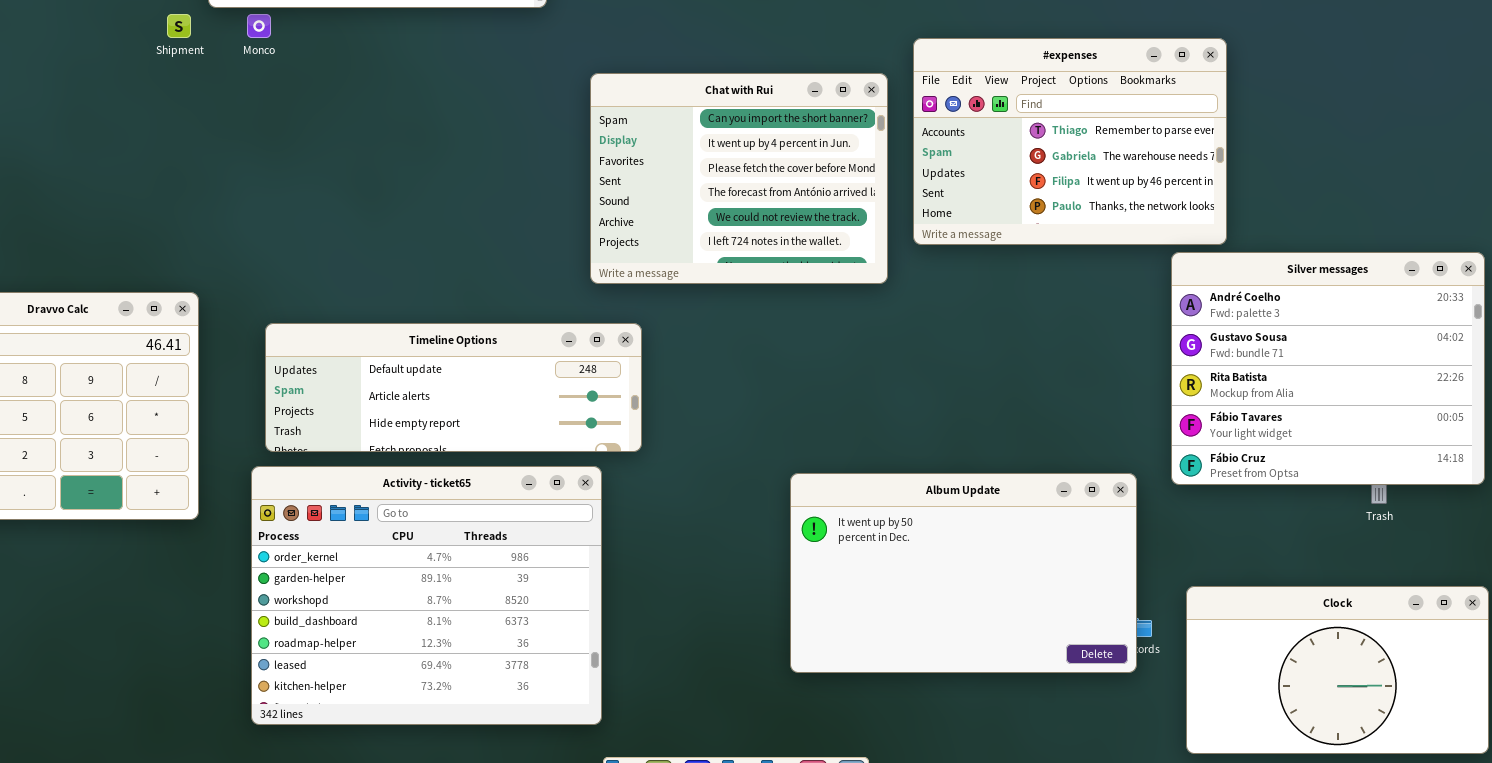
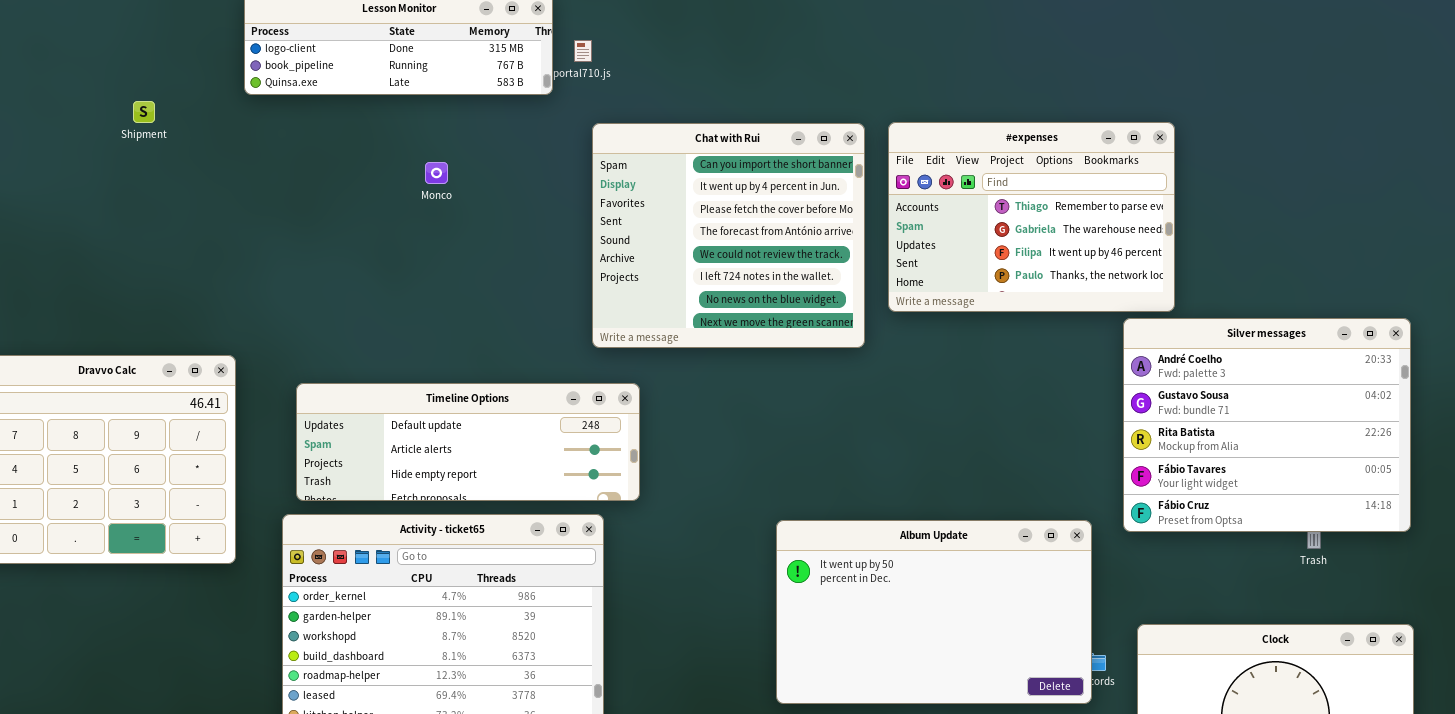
Shipment: [167,14,191,38] -> [133,101,155,123], moved
Monco: [247,14,271,38] -> [425,162,448,184], moved
Chat with Rui: [590,73,888,284] -> [592,123,865,348], resized

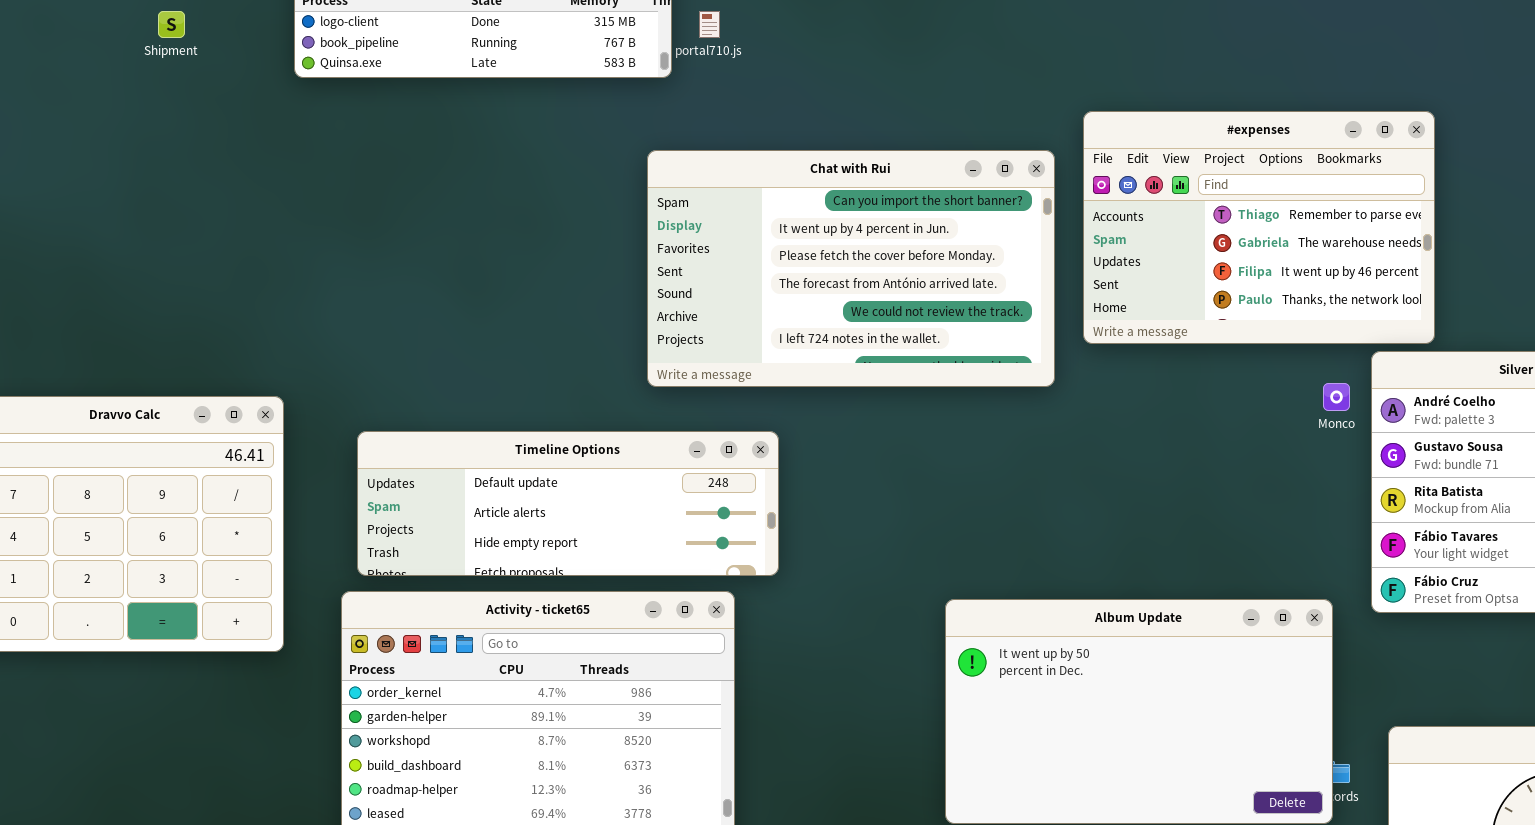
Shipment: [133,101,155,123] -> [158,11,185,38], moved
Chat with Rui: [592,123,865,348] -> [647,150,1055,387], resized
Monco: [425,162,448,184] -> [1323,383,1350,411], moved

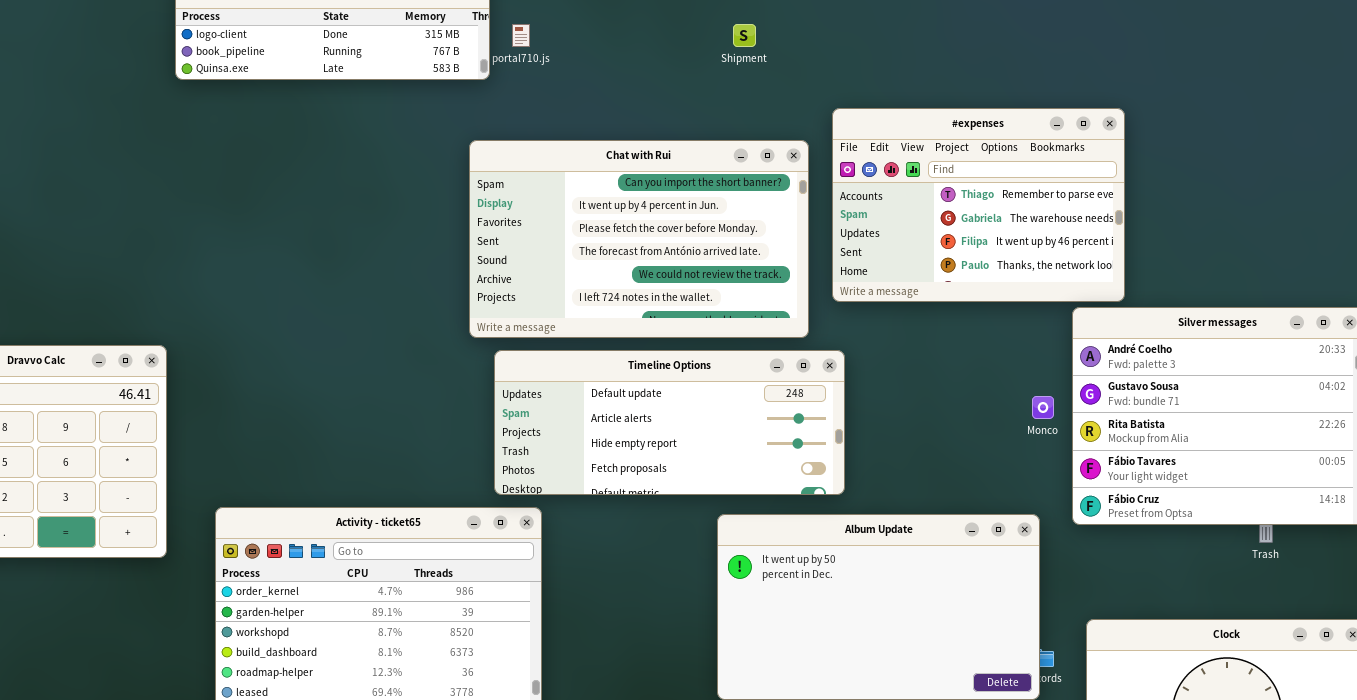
Shipment: [158,11,185,38] -> [733,24,756,47], moved
Monco: [1323,383,1350,411] -> [1032,396,1054,419], moved
Timeline Options: [357,431,779,576] -> [494,350,845,495], moved, resized

